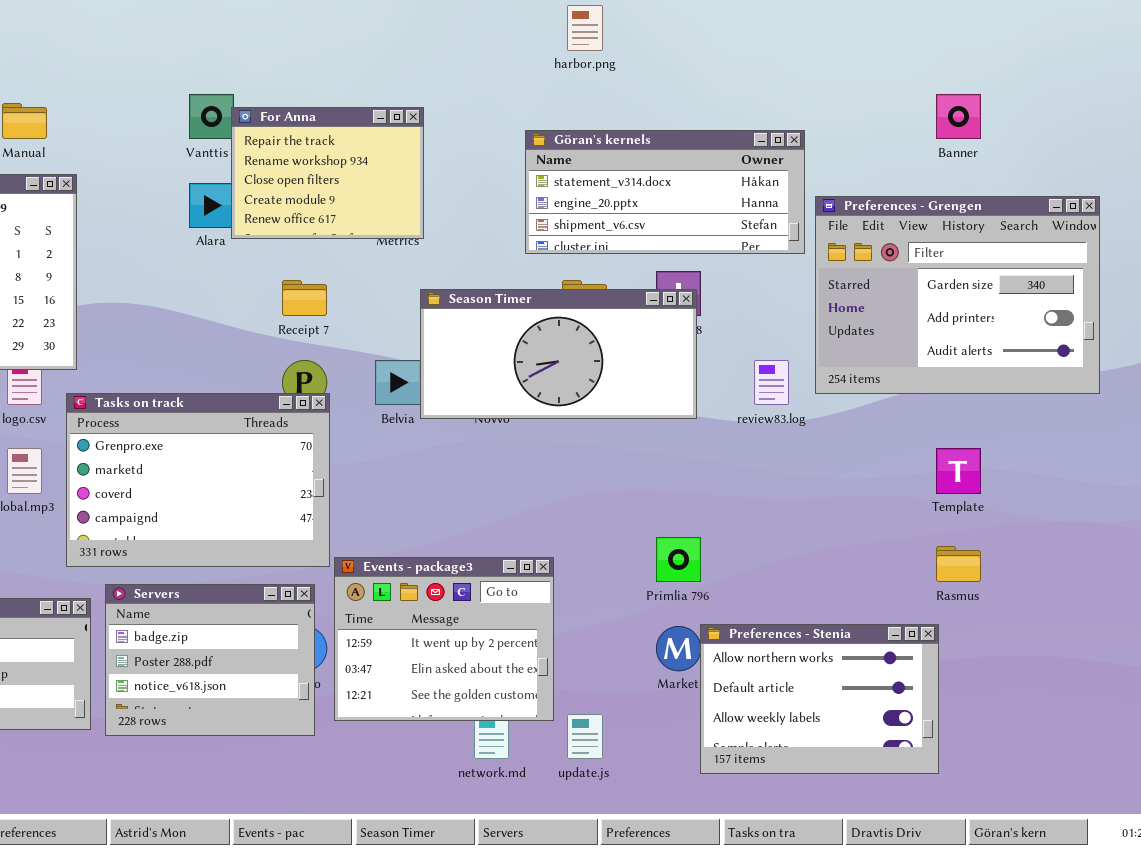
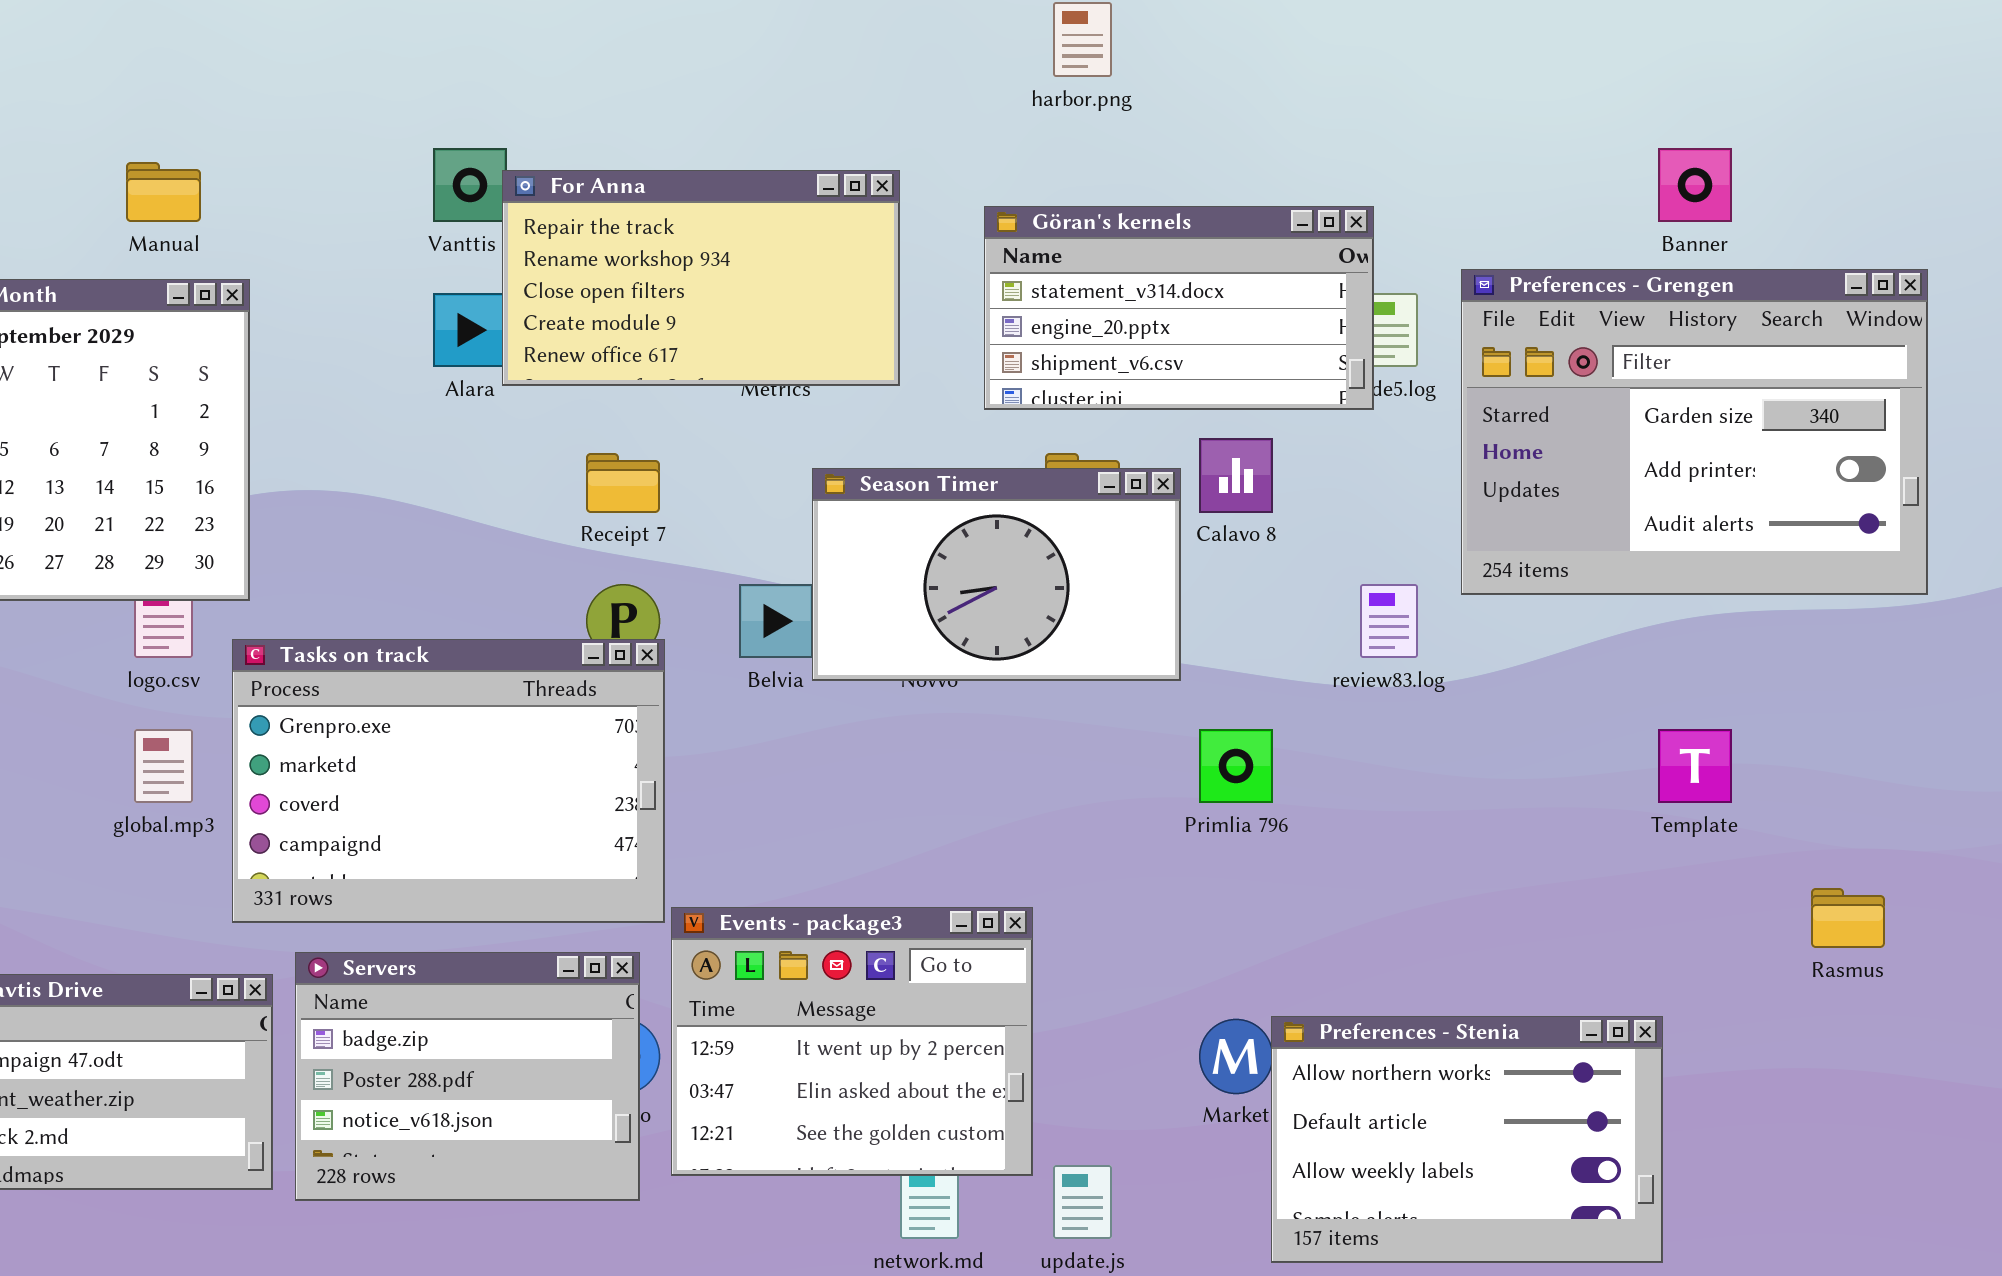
For Anna: [231,107,424,239] -> [502,170,900,386], resized
Göran's kernels: [525,130,805,254] -> [984,206,1374,410], resized
Preferences - Grengen: [815,196,1100,394] -> [1461,269,1928,595], moved
Season Timer: [420,289,697,419] -> [812,468,1181,681], resized
Primlia 796: [656,537,701,582] -> [1199,729,1273,803], moved
Rasmus: [936,546,981,582] -> [1811,888,1885,948], moved

